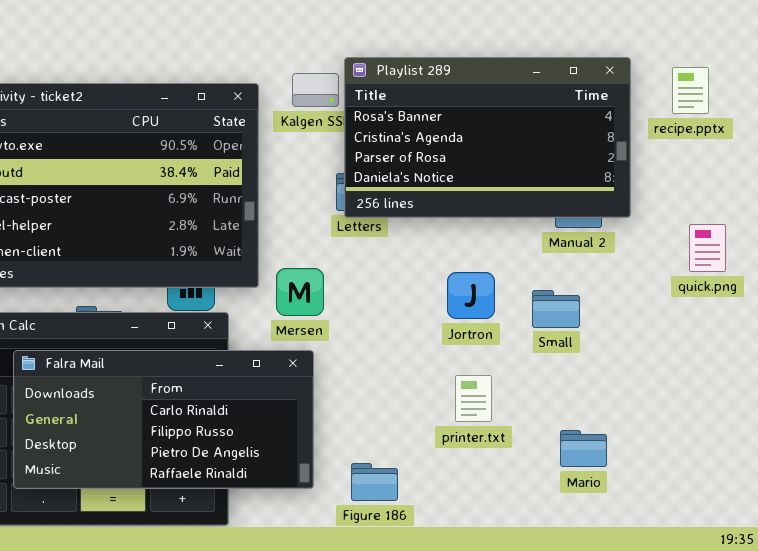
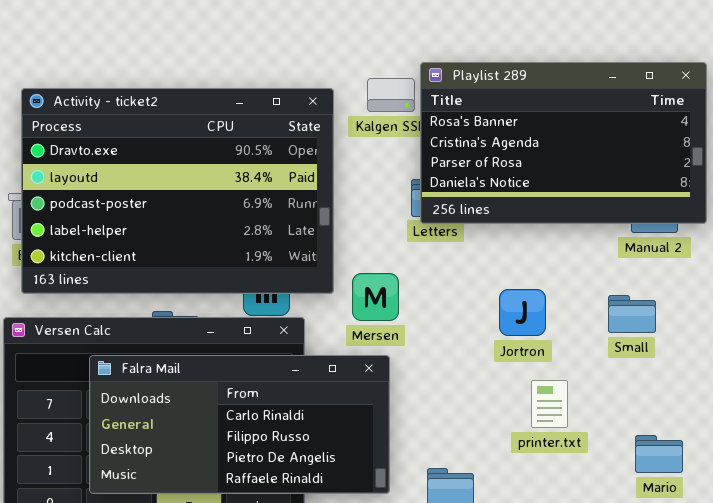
Jortron: [447,272,495,319] -> [499,289,546,336], moved

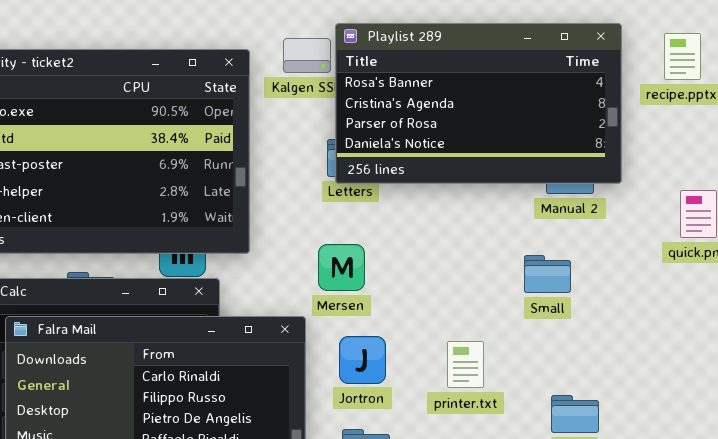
Mersen: [352,273,399,321] -> [318,244,365,291], moved
Jortron: [499,289,546,336] -> [339,336,386,384], moved

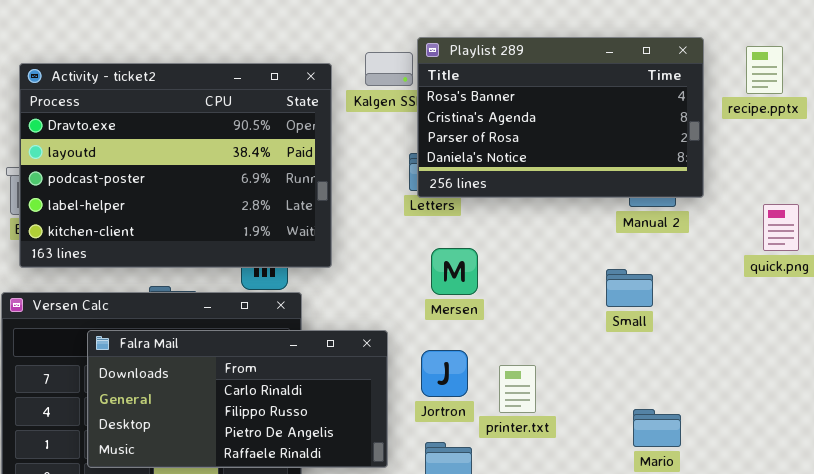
Mersen: [318,244,365,291] -> [431,248,478,295], moved
printer.txt: [447,341,484,388] -> [499,365,536,413], moved

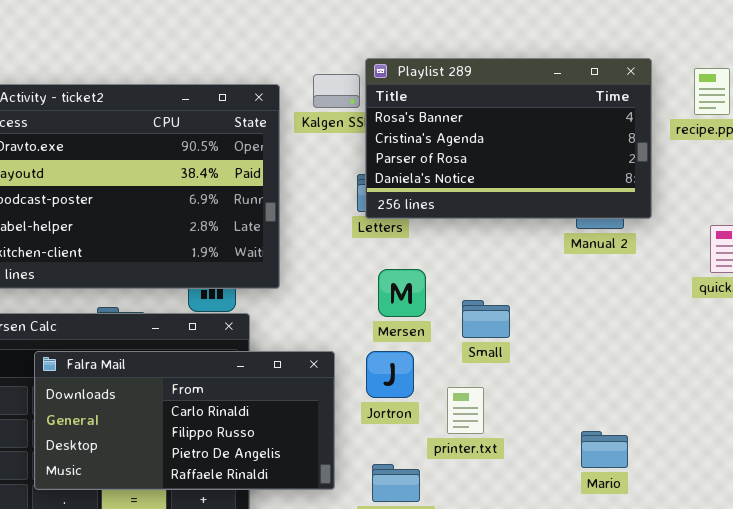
Small: [606,269,653,307] -> [462,300,510,338], moved
Jortron: [421,350,468,397] -> [366,351,414,398], moved

